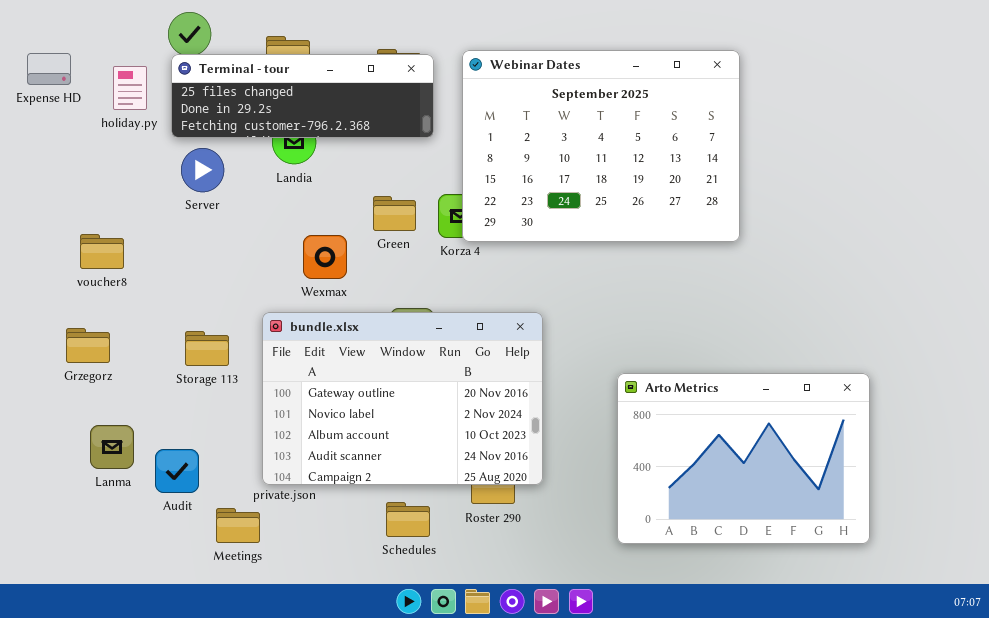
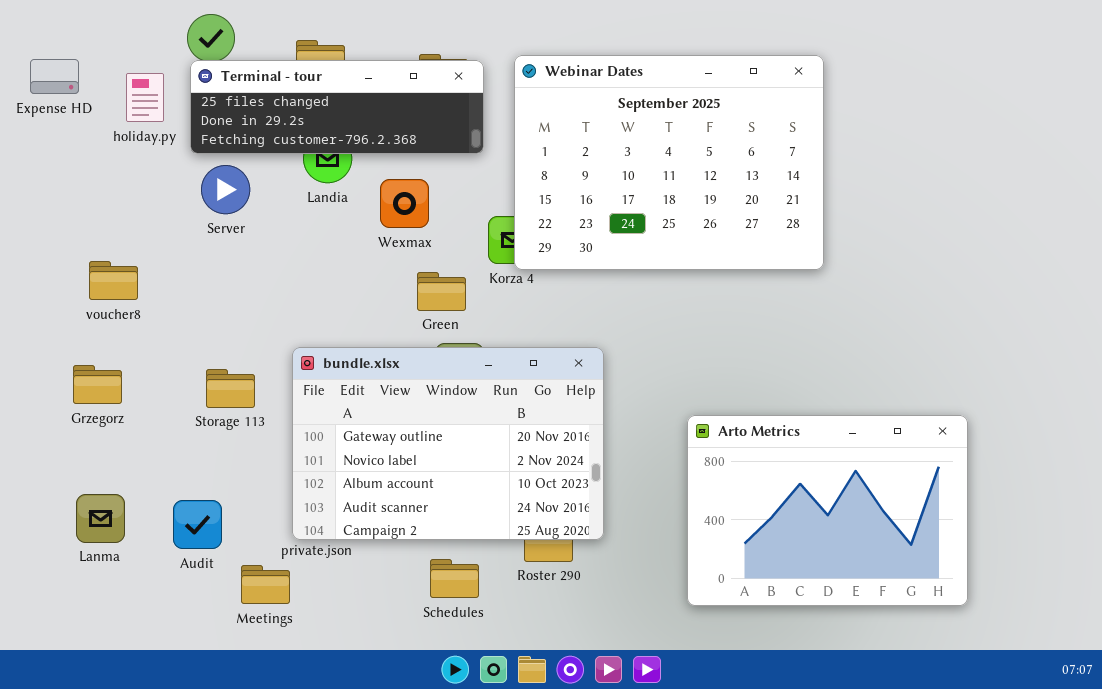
Green: [373,196,416,231] -> [417,272,466,311], moved
Wexmax: [303,235,347,279] -> [380,179,429,228], moved
Lanma: [90,425,134,469] -> [76,494,125,543], moved

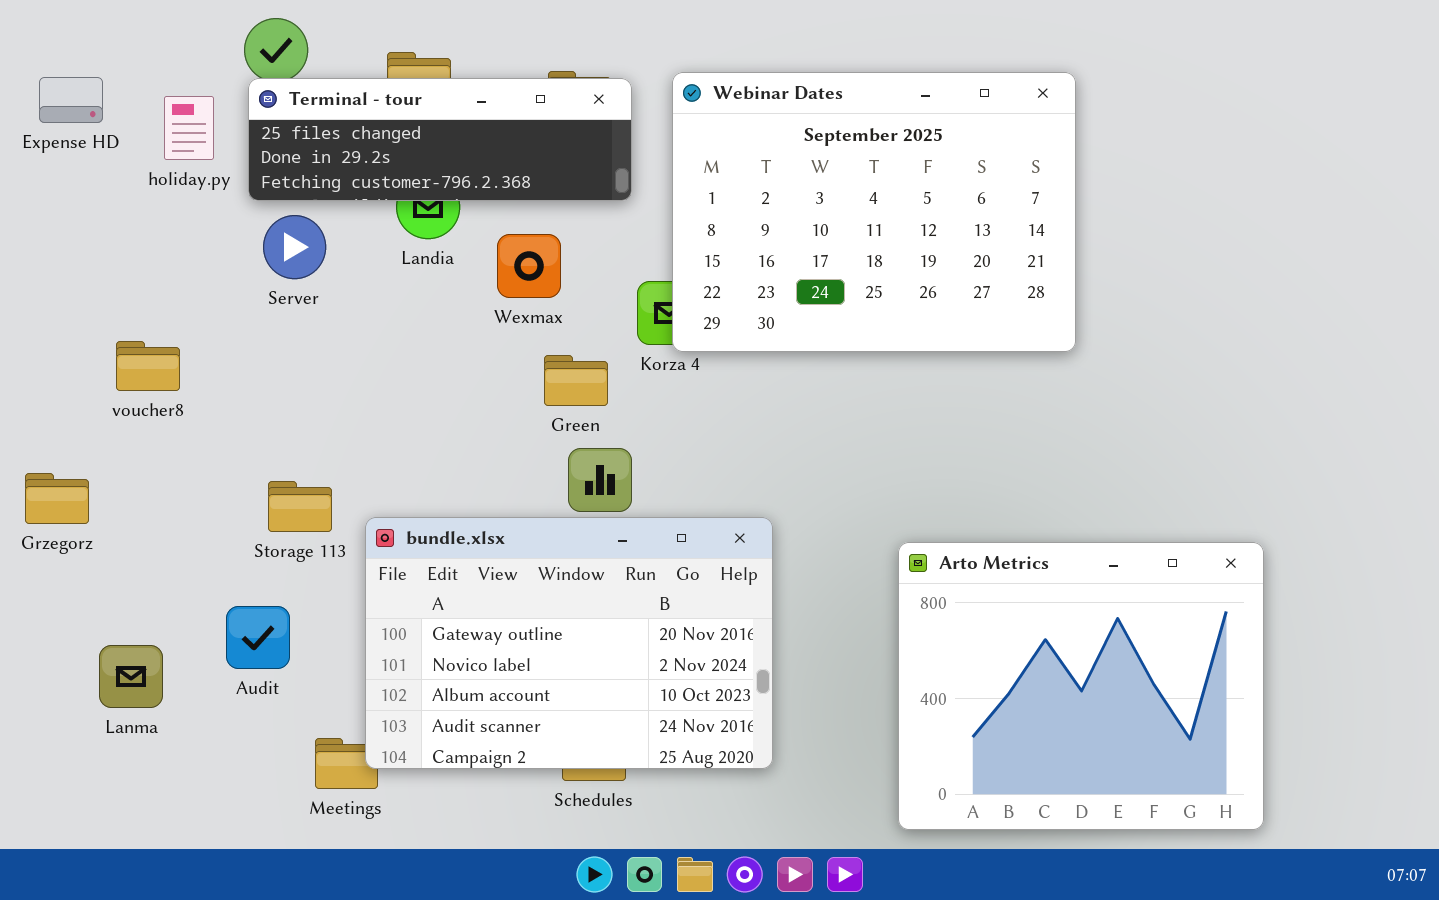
bundle.xlsx: [292,347,604,540] -> [365,517,773,769], moved
Grzegorz: [73,365,122,404] -> [25,473,89,524], moved
Arto Metrics: [687,415,968,606] -> [898,542,1264,830], resized
Audit: [173,500,222,549] -> [226,606,290,669], moved

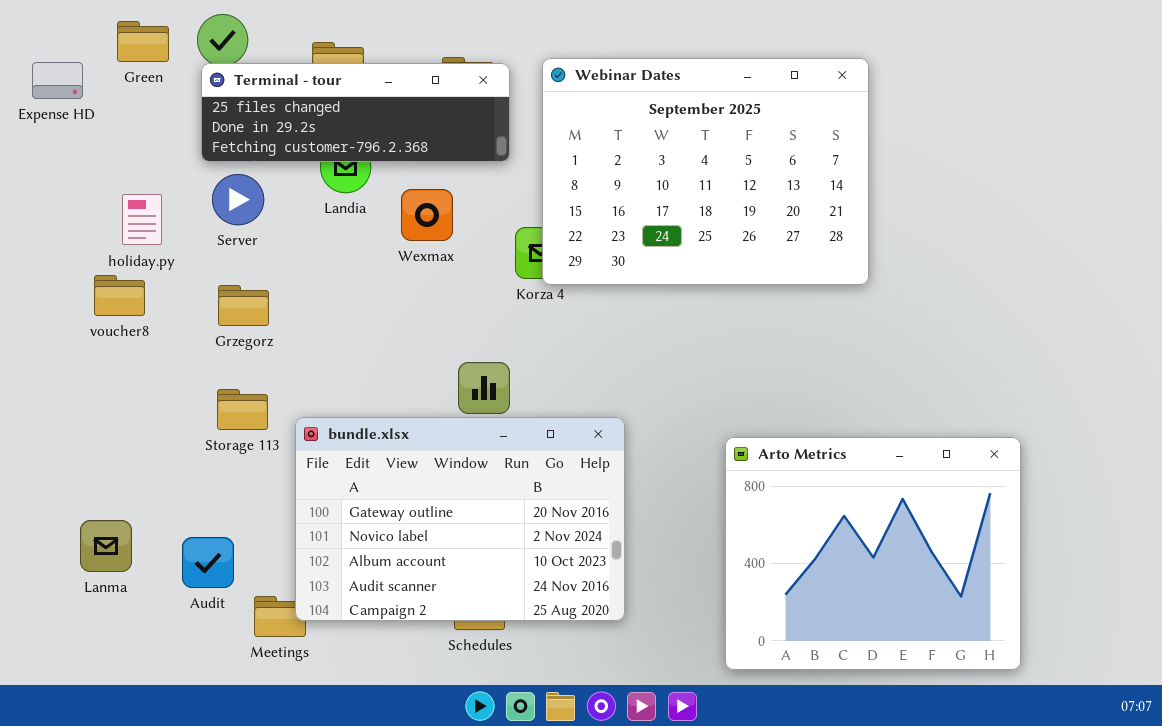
holiday.py: [164,96,214,160] -> [122,194,162,245], moved
Green: [544,355,608,406] -> [117,21,169,62], moved
Grzegorz: [25,473,89,524] -> [218,285,269,326], moved
Audit: [226,606,290,669] -> [182,537,234,588], moved

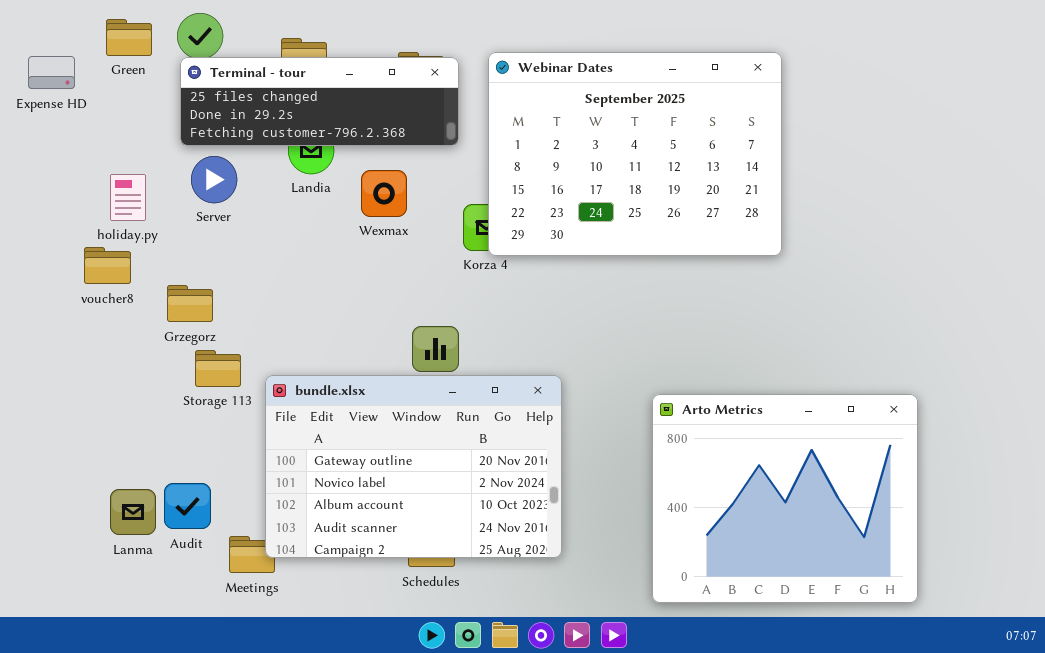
Grzegorz: [218,285,269,326] -> [167,285,213,322], moved
Lanma: [80,520,132,572] -> [110,489,156,535], moved

